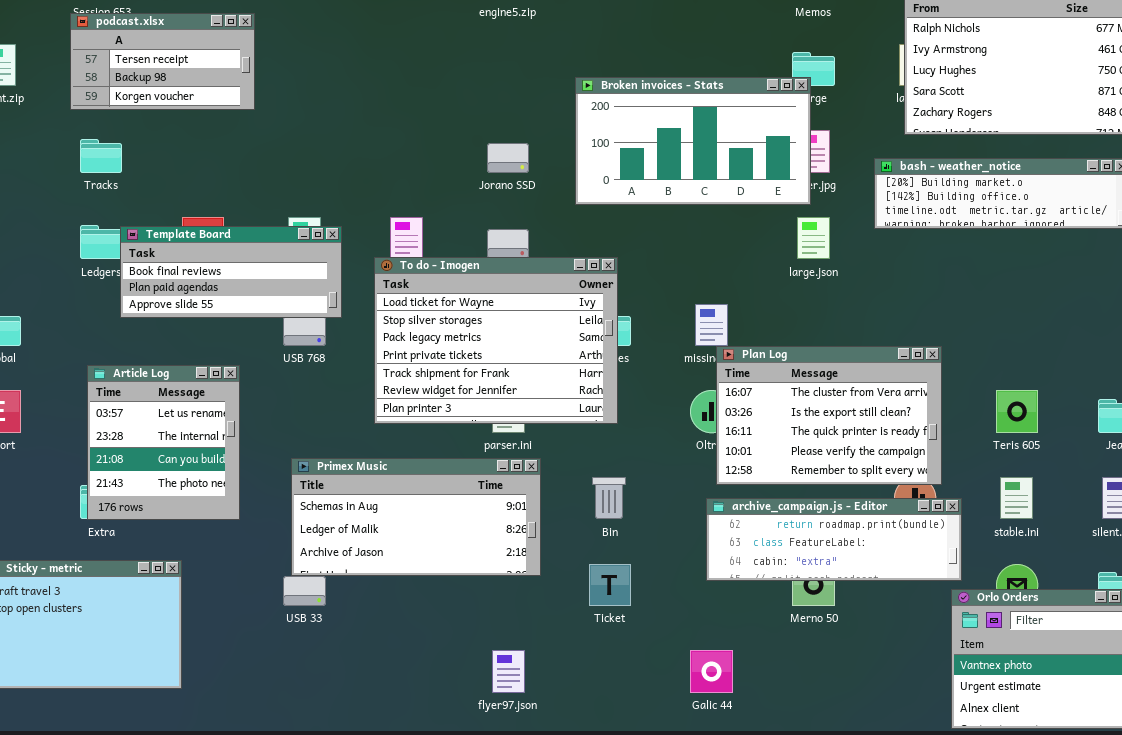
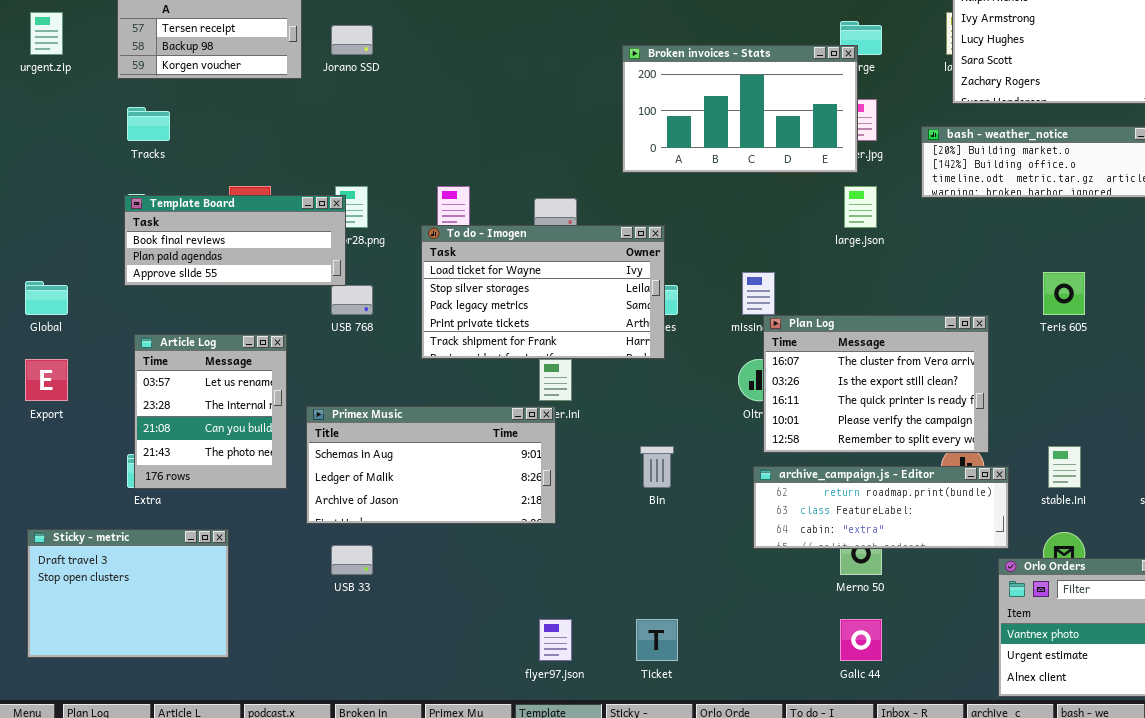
Jorano SSD: [487,143,529,173] -> [331,25,373,55], moved
Template Board: [120,226,342,318] -> [124,195,346,286], moved
To do - Imogen: [374,257,618,424] -> [421,225,665,359], resized
Teris 605: [996,390,1038,433] -> [1043,272,1085,315], moved
Primex Music: [291,458,541,576] -> [306,406,556,524], moved
Ticket: [589,564,631,606] -> [636,619,678,661], moved
Galic 44: [690,650,733,693] -> [840,619,882,661], moved

